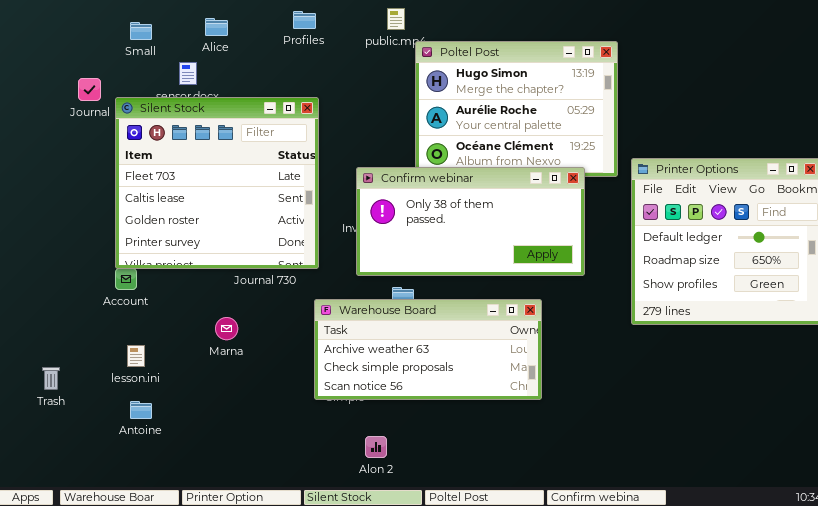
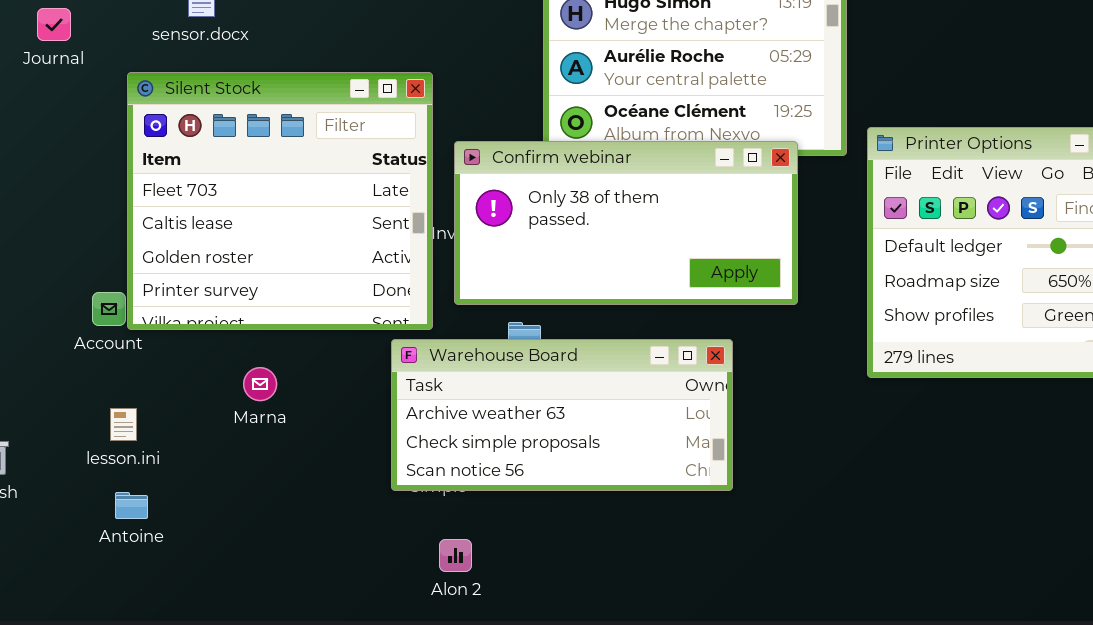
Silent Stock: [115,97,319,269] -> [127,72,433,330], moved
Alon 2: [365,436,387,458] -> [439,539,472,572], moved

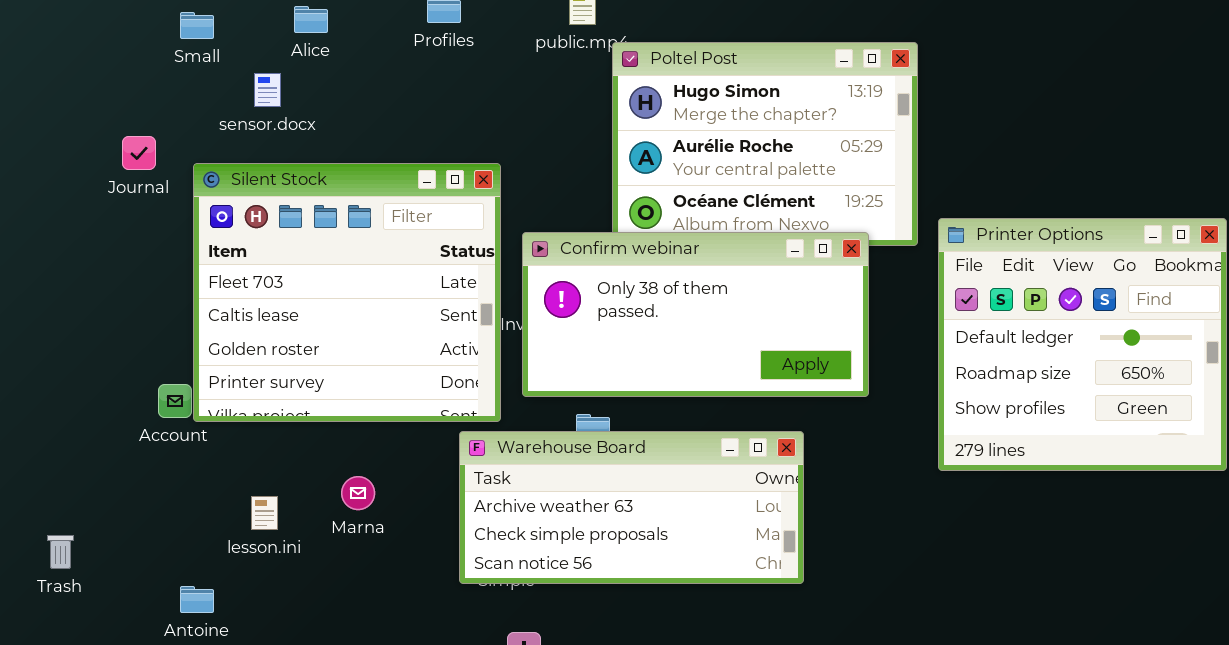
Journal: [37,8,71,41] -> [122,136,156,170], moved
Marna: [243,367,277,401] -> [341,476,375,510], moved
lesson.ini: [110,408,137,441] -> [251,496,278,530], moved

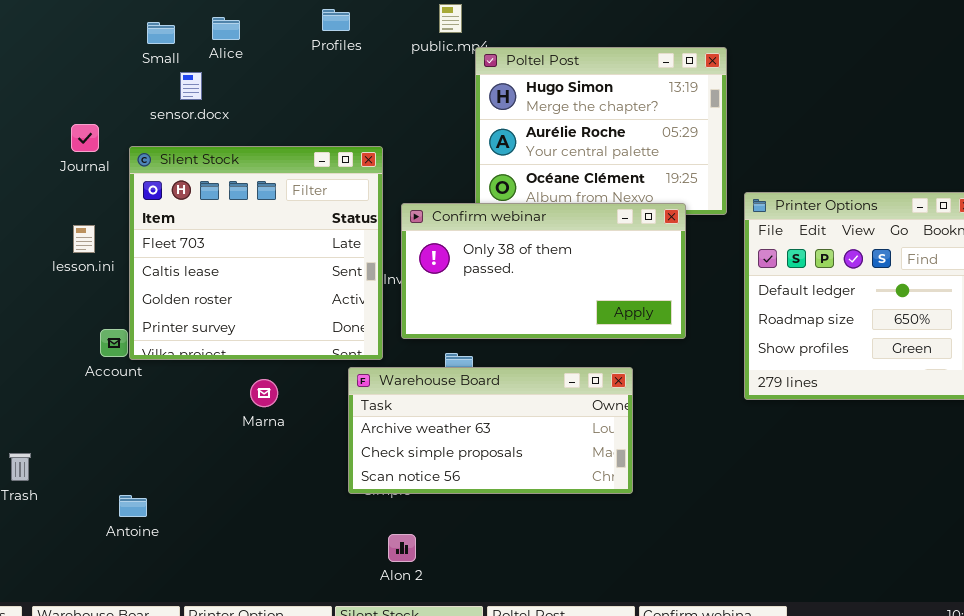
Small: [180,12,214,39] -> [147,22,175,44], moved
Marna: [341,476,375,510] -> [250,379,278,407], moved
lesson.ini: [251,496,278,530] -> [73,225,95,253], moved

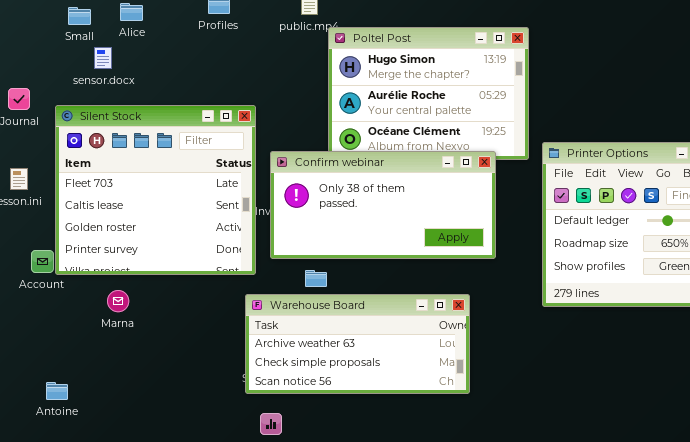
Warehouse Board: [348,367,633,494] -> [245,294,470,394], moved
Marna: [250,379,278,407] -> [107,290,129,312], moved

